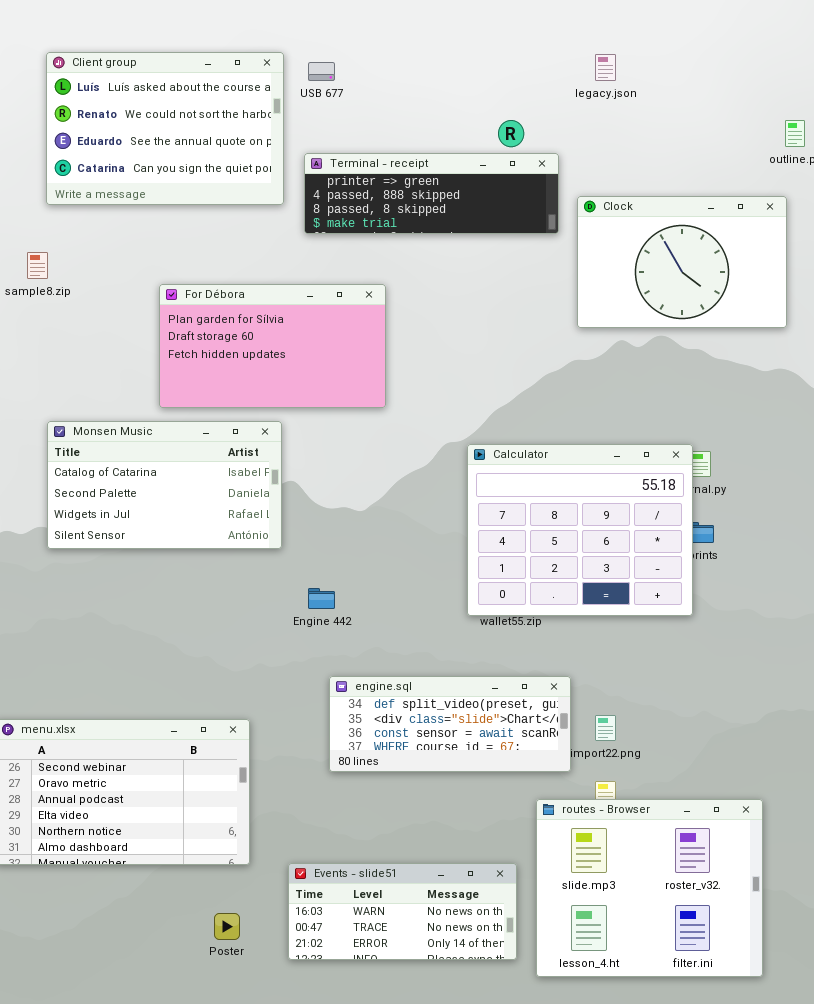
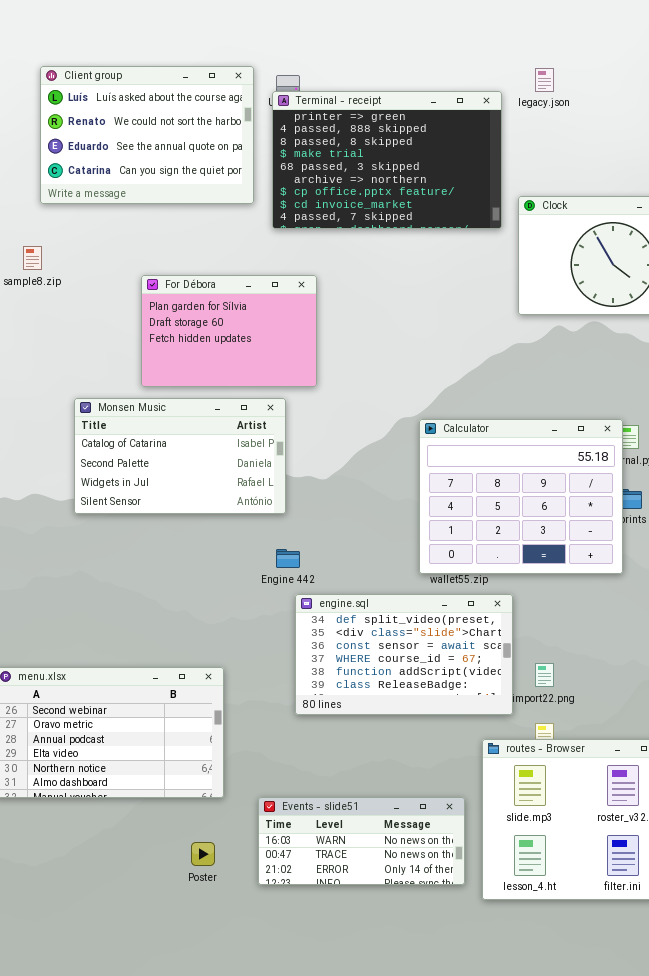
Terminal - receipt: [304,153,559,234] -> [272,91,502,229], resized
For Débora: [159,284,386,408] -> [141,275,317,387], resized
Monsen Music: [47,421,282,549] -> [74,398,286,514], moved
engine.sql: [329,676,571,772] -> [295,594,513,715], resized

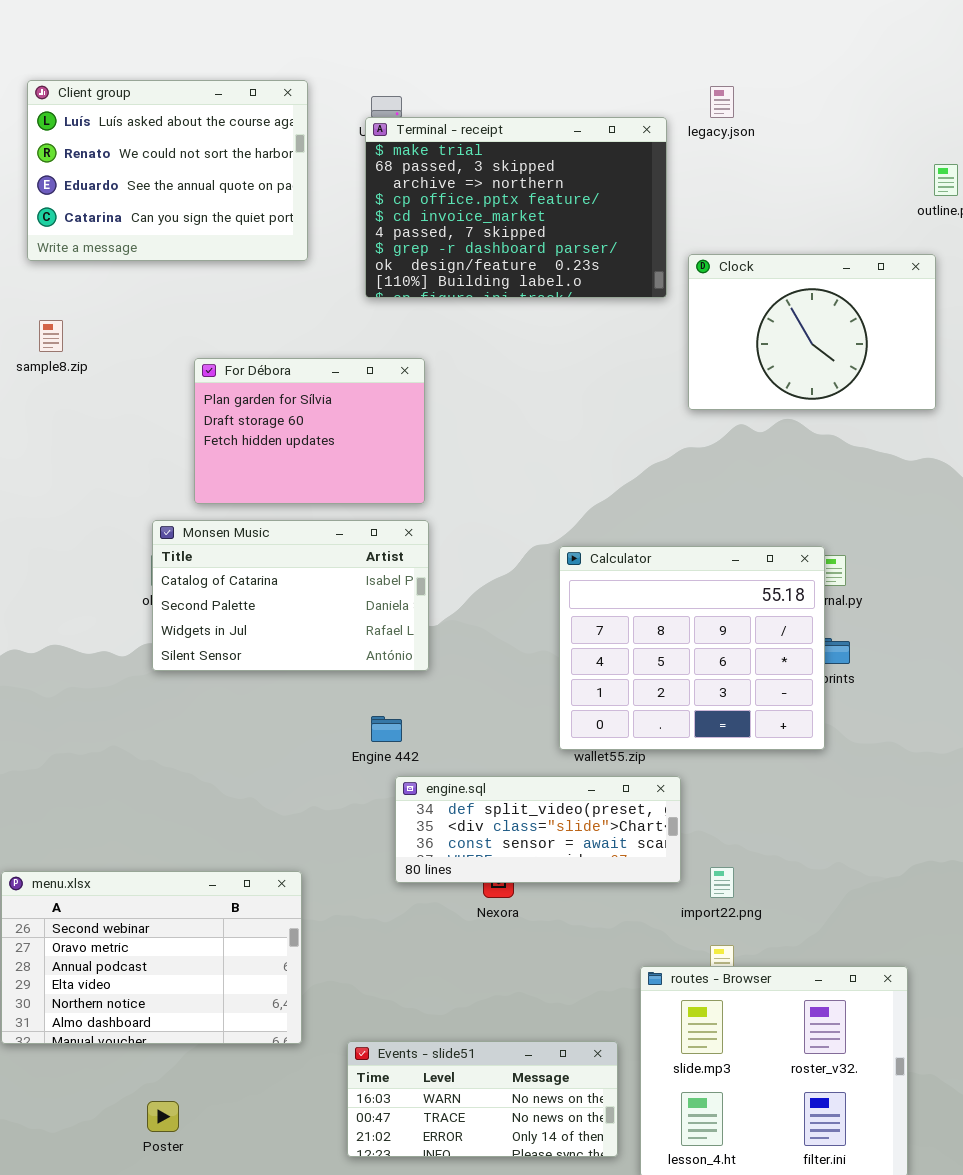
Client group: [40,66,254,204] -> [27,80,308,261], moved
Terminal - receipt: [272,91,502,229] -> [365,117,667,298], scrolled down 3 rows
Monsen Music: [74,398,286,514] -> [152,520,429,671], moved
engine.sql: [295,594,513,715] -> [395,776,681,883], resized
Poster: [191,842,215,866] -> [147,1101,179,1132], moved

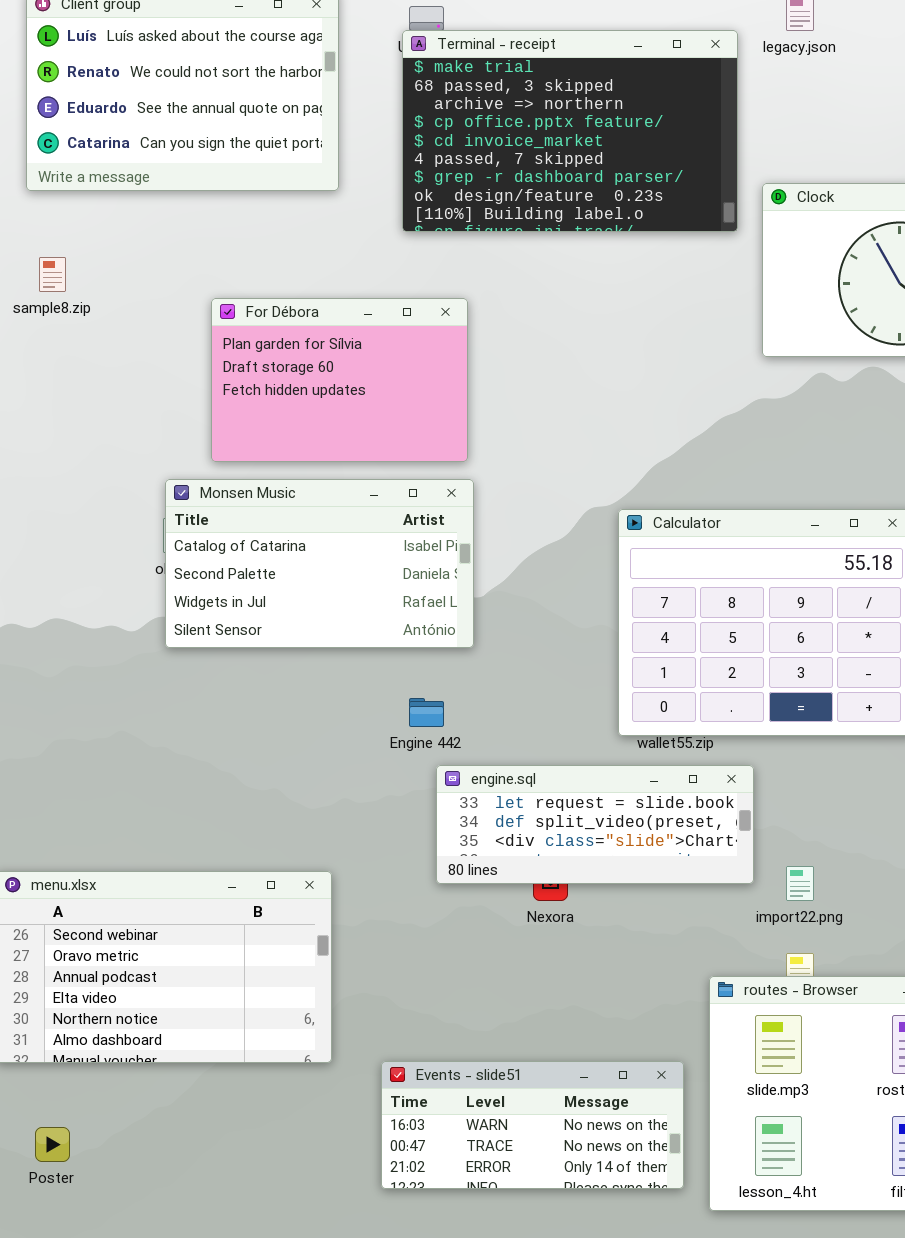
engine.sql: [395,776,681,883] -> [436,765,754,884], scrolled up 1 row
Poster: [147,1101,179,1132] -> [35,1127,70,1162], moved

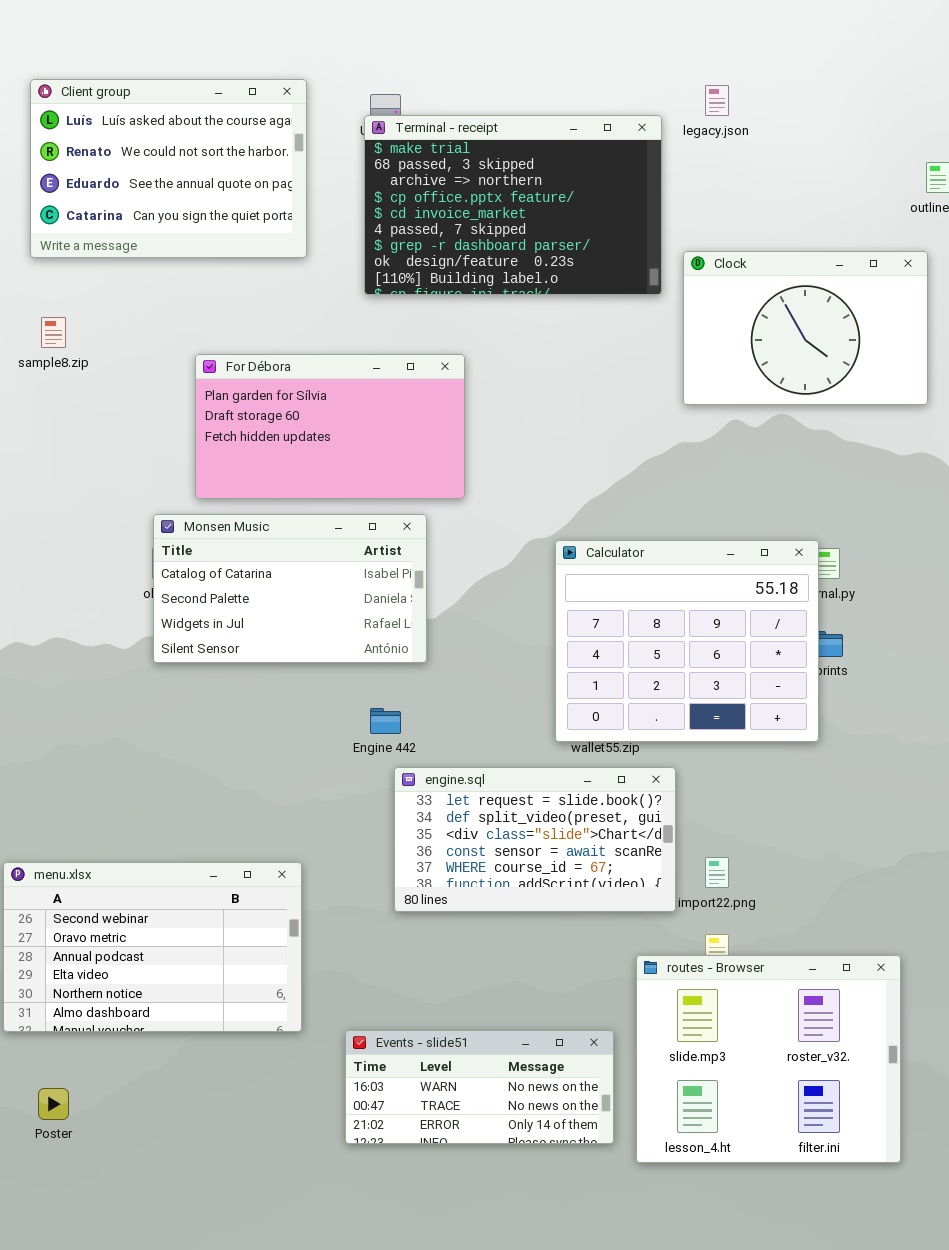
For Débora: [211,298,468,462] -> [195,354,465,499], resized
engine.sql: [436,765,754,884] -> [394,767,676,912], resized

